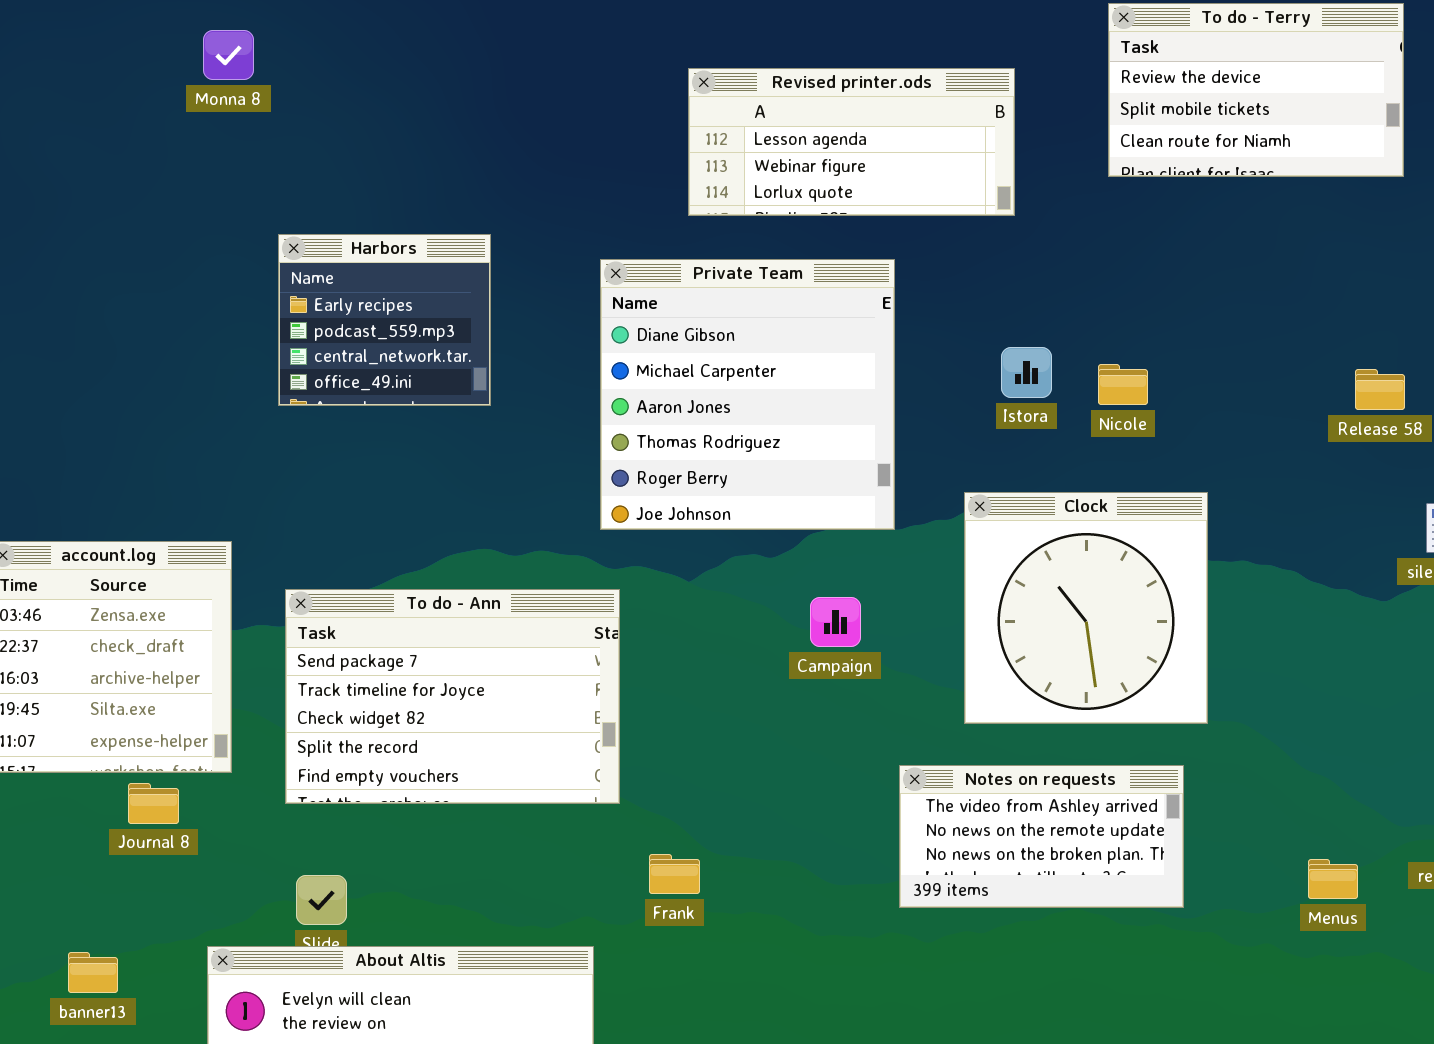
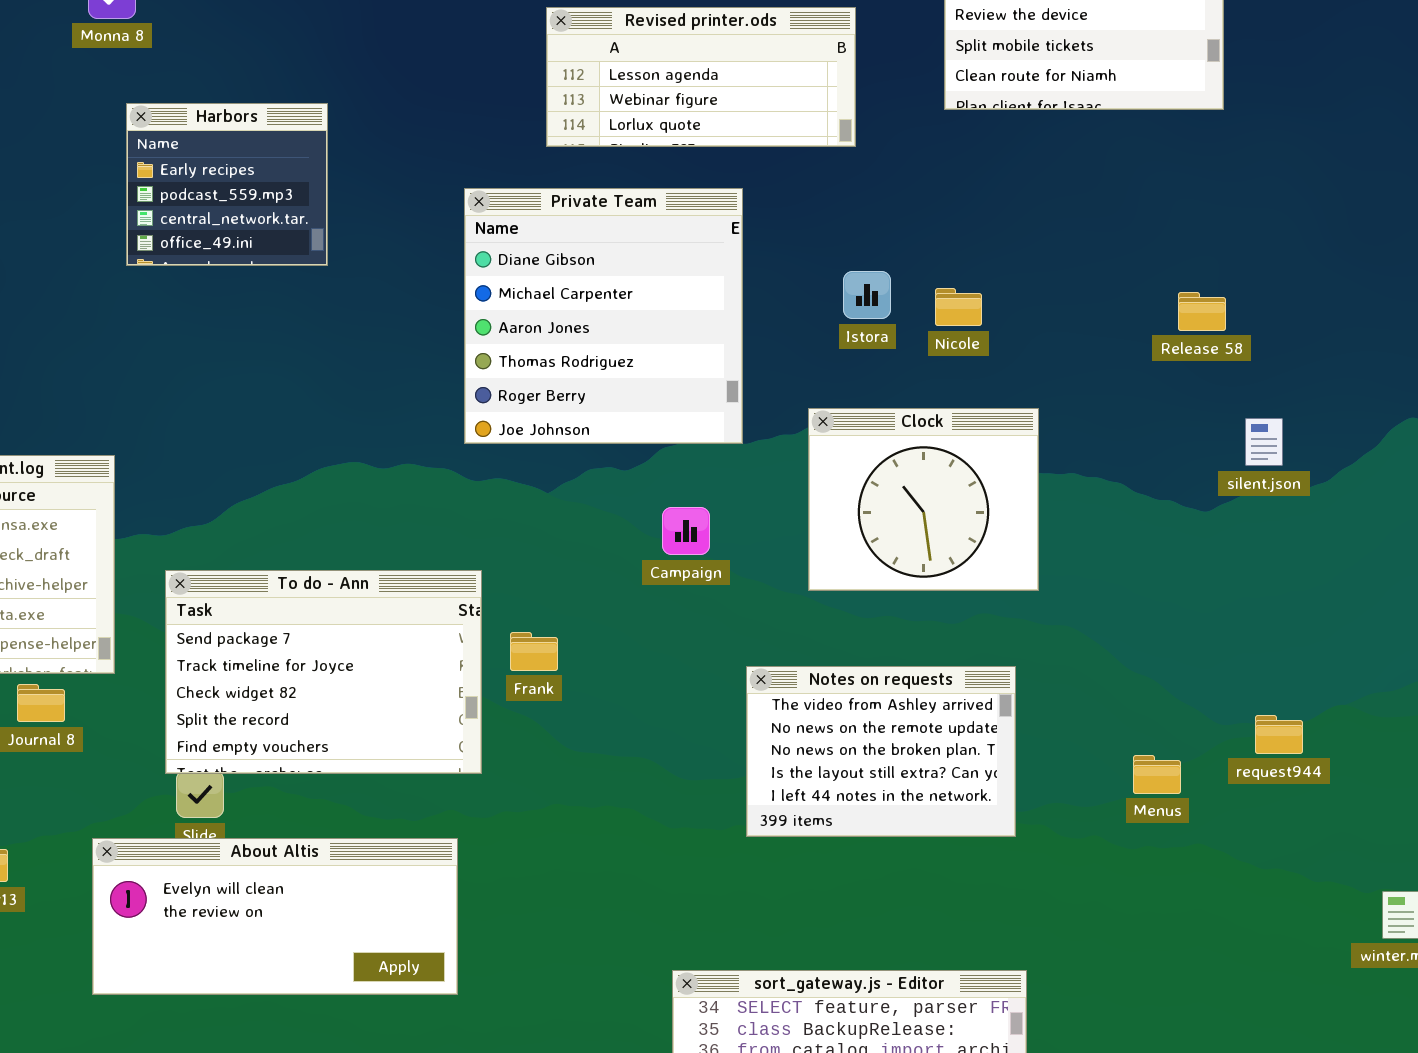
Harbors: [278,234,491,406] -> [126,103,328,266], moved
Clock: [964,492,1208,724] -> [808,408,1039,591], resized
To do - Ann: [285,589,620,804] -> [165,570,482,774], moved
Notes on requests: [899,765,1184,908] -> [746,666,1016,837], resized
Frank: [649,854,700,894] -> [510,632,558,671], moved

